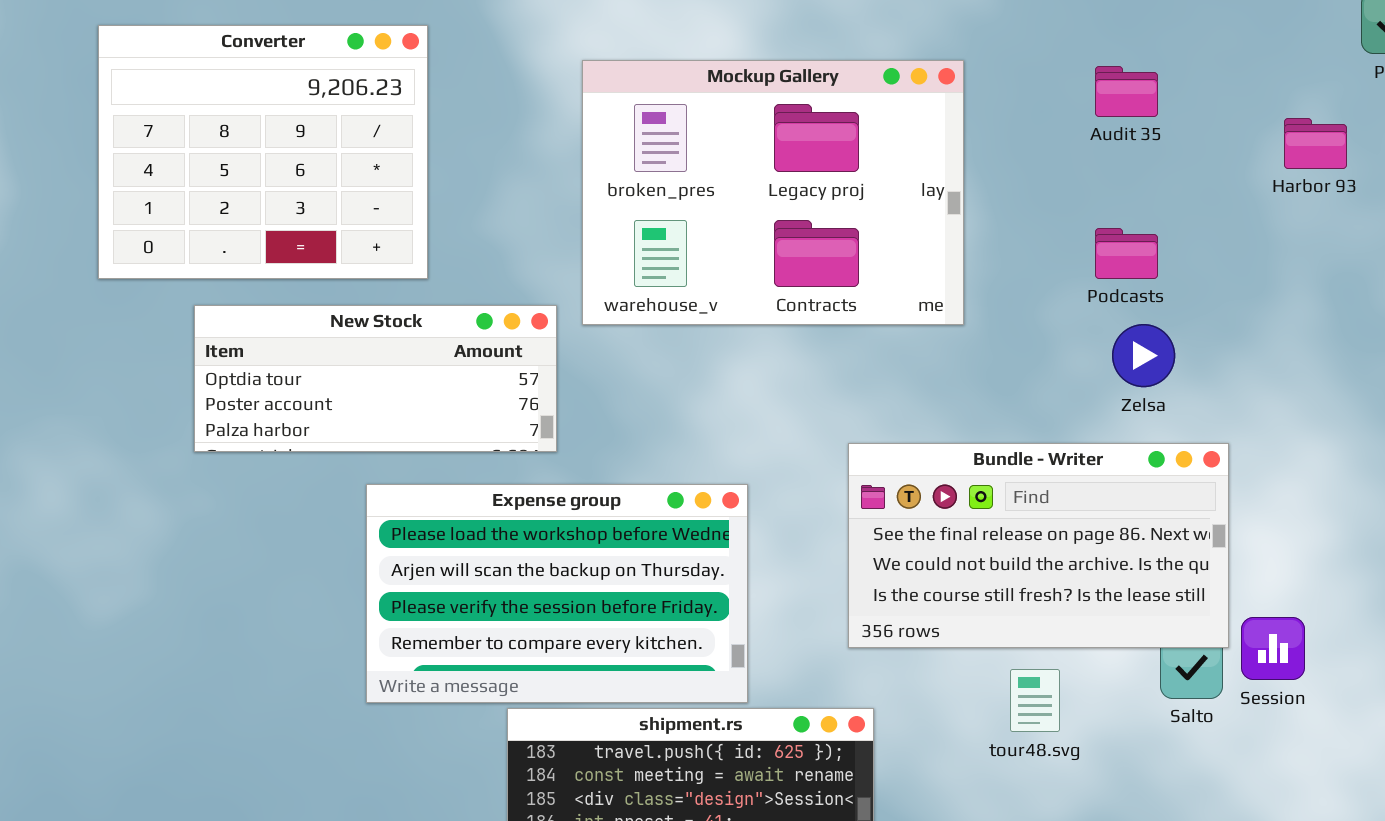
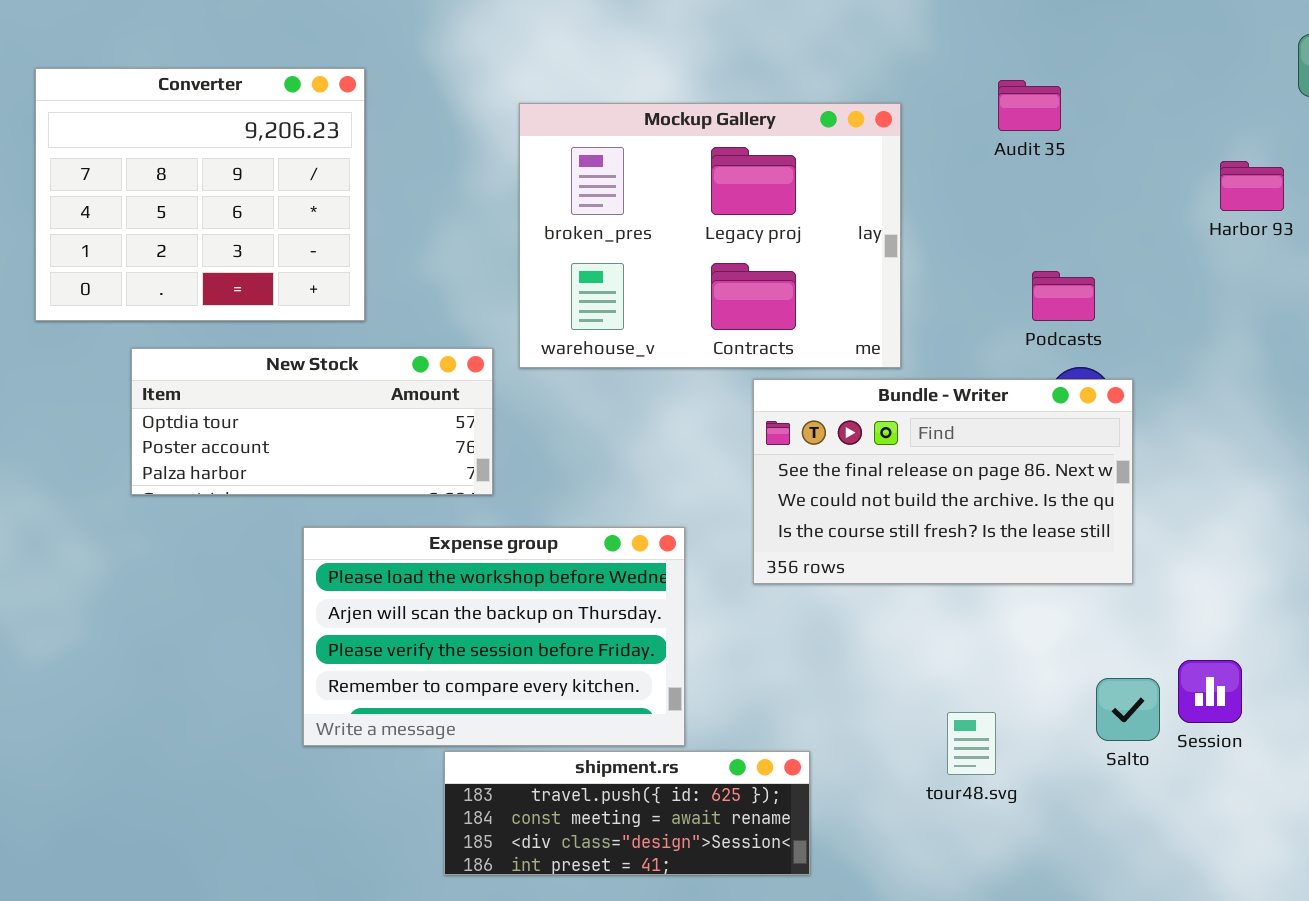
Audit 35: [1095,66,1158,117] -> [998,80,1061,131], moved
Bundle - Writer: [848,443,1229,648] -> [753,379,1133,584], moved

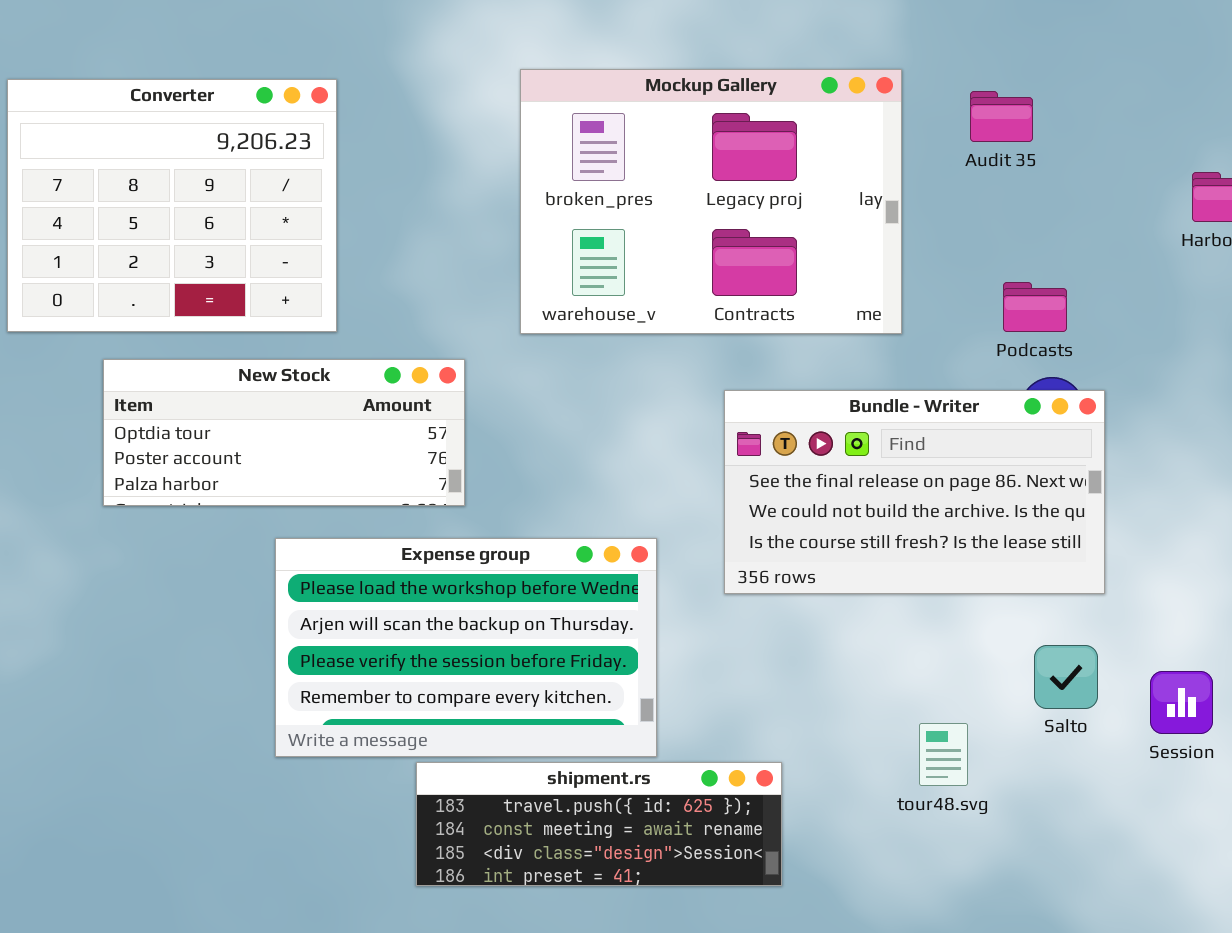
Mockup Gallery: [519,103,901,368] -> [520,69,902,334], moved
Salto: [1096,678,1160,741] -> [1034,645,1098,709], moved

